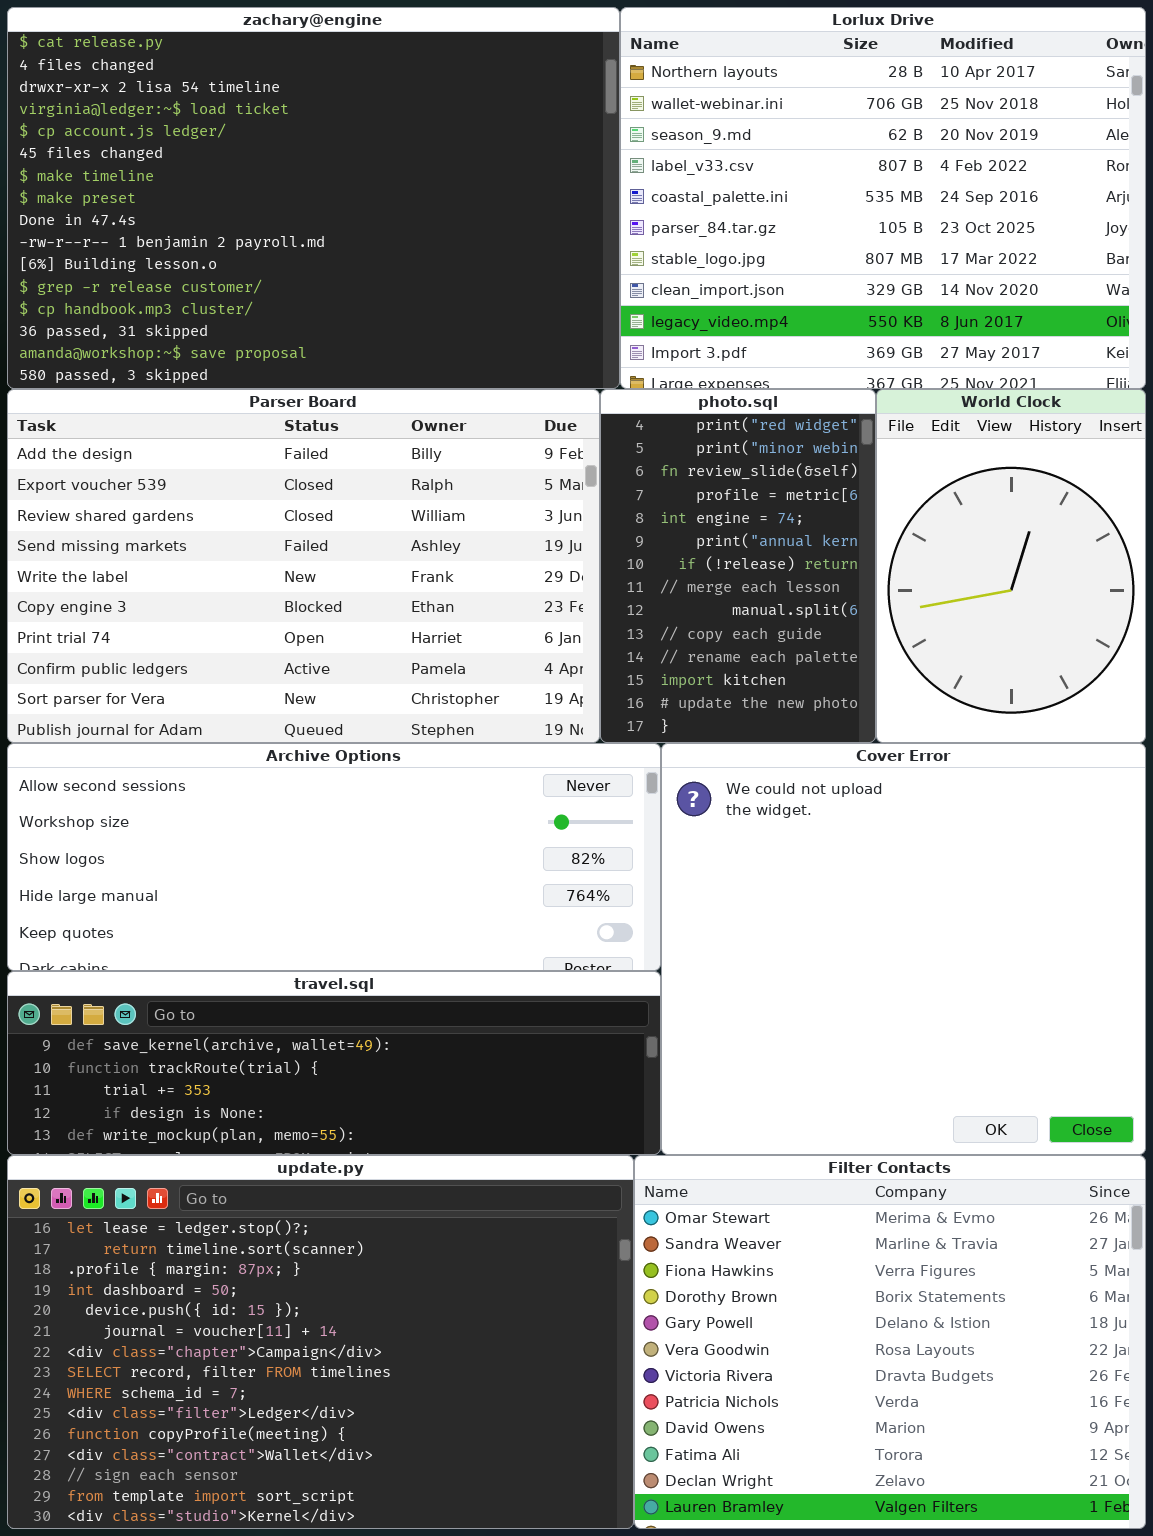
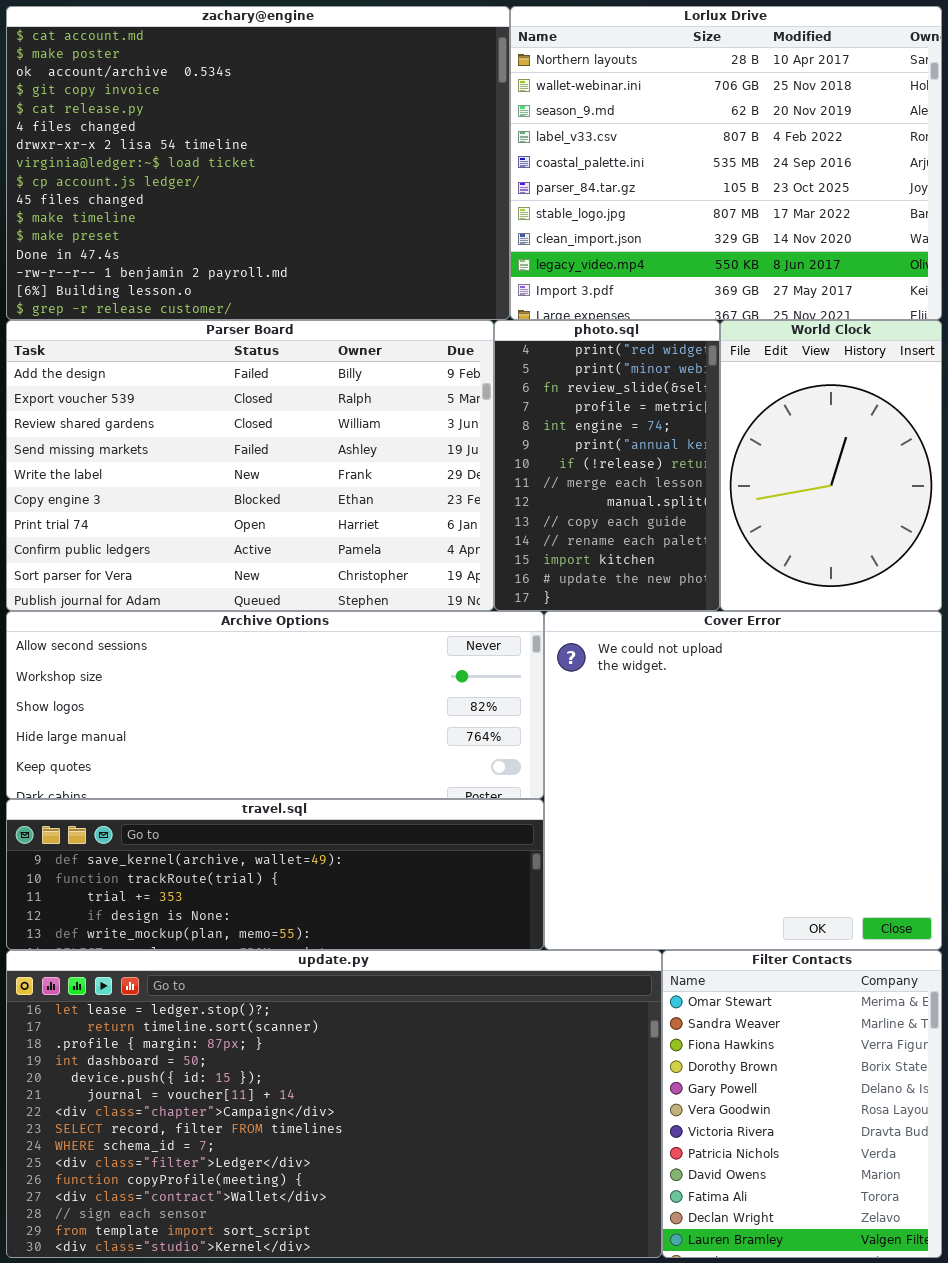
zachary@engine: [7,7,620,389] -> [6,6,510,320], scrolled up 4 rows
update.py: [7,1155,634,1529] -> [6,950,662,1258], resized
Filter Contacts: [634,1155,1146,1529] -> [662,950,942,1258], resized

